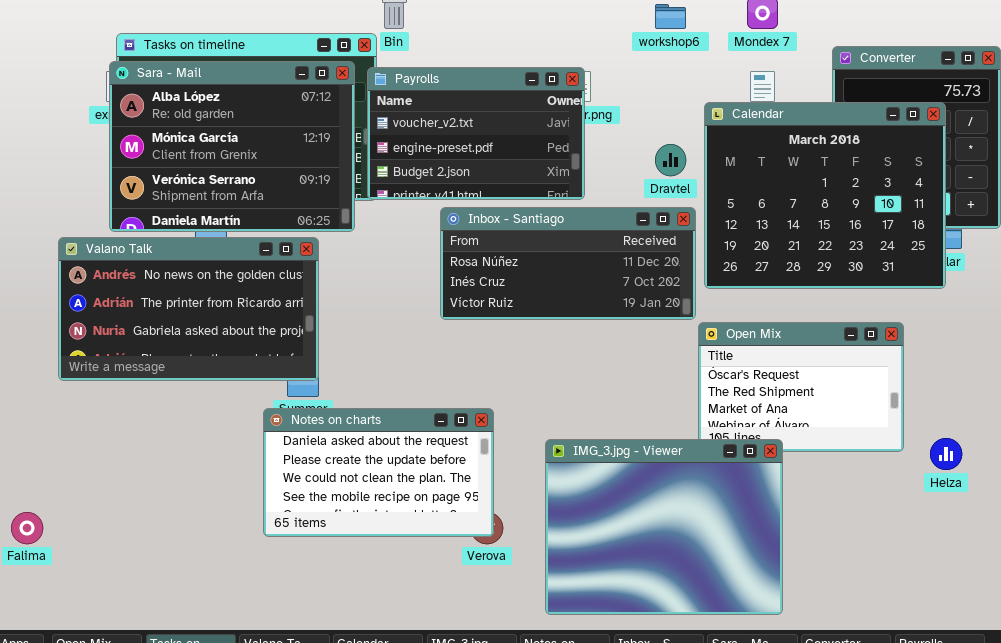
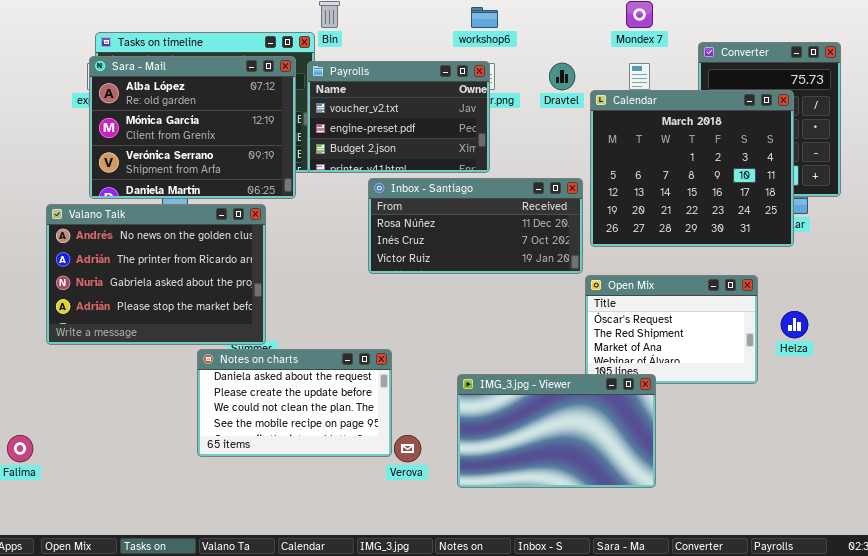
workshop6: [655,4,686,29] -> [471,7,498,28], moved
Dravtel: [655,144,686,176] -> [549,63,575,90], moved
Valano Talk: [58,237,319,381] -> [46,204,266,345], resized
Notes on charts: [263,408,494,537] -> [197,349,392,457], moved
Helza: [930,438,962,470] -> [781,311,808,338], moved
IMG_3.jpg - Viewer: [545,439,783,615] -> [457,374,656,488], resized

